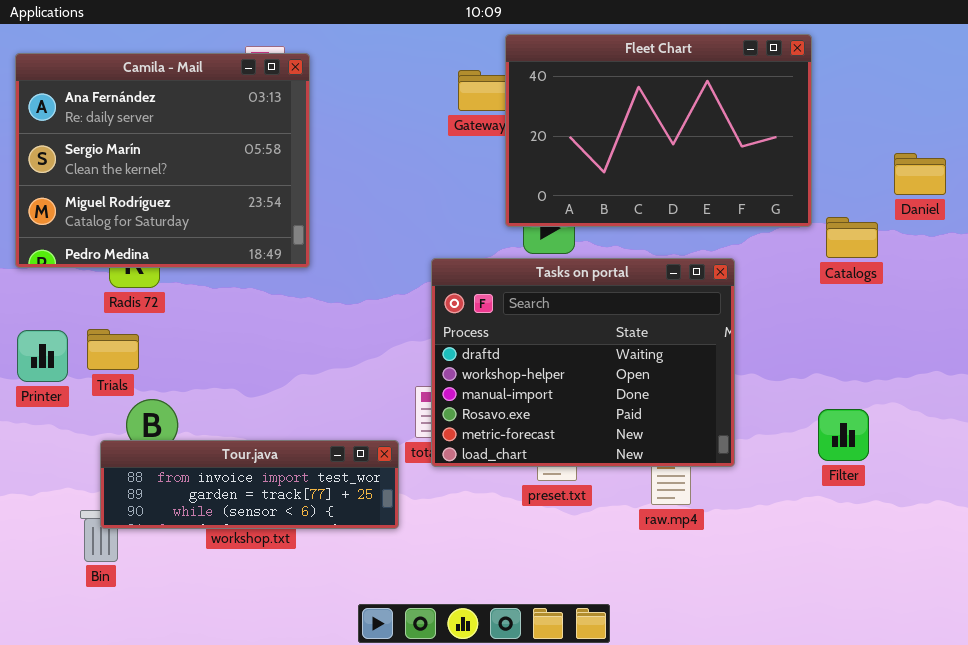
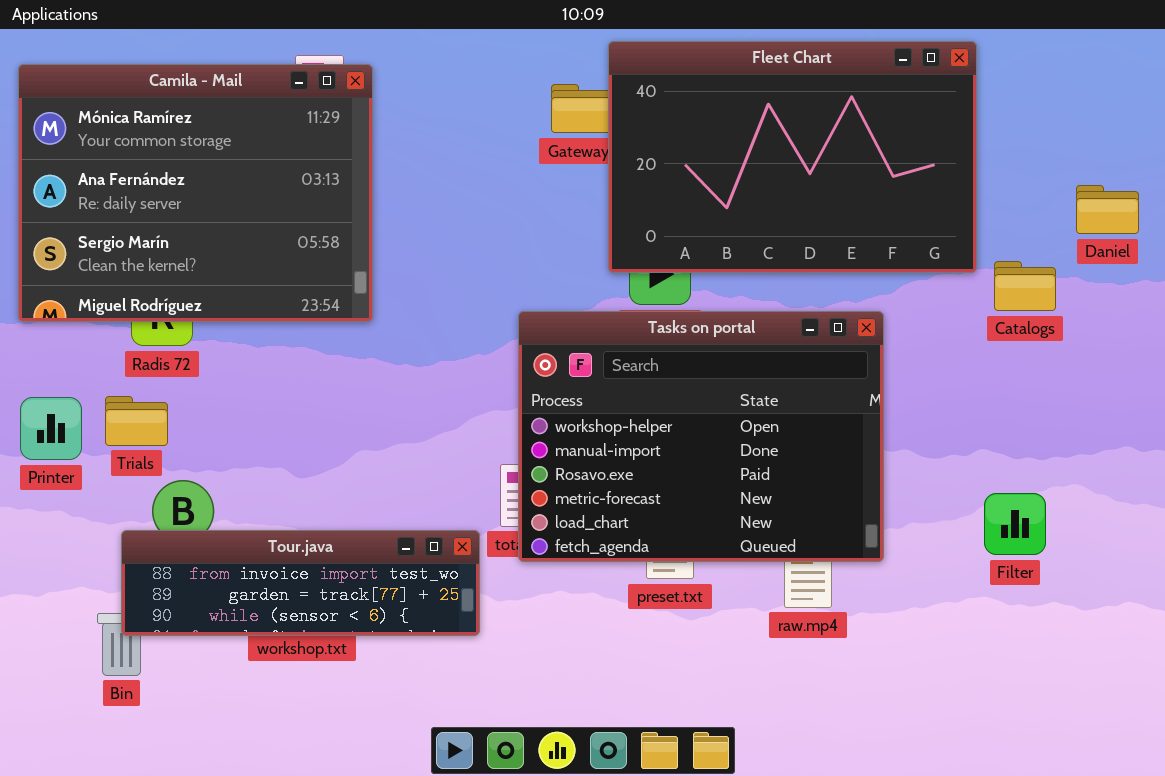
Camila - Mail: [15,53,310,268] -> [18,64,373,322], scrolled up 1 row
Tasks on portal: [431,258,735,467] -> [518,311,884,562], scrolled down 1 row

